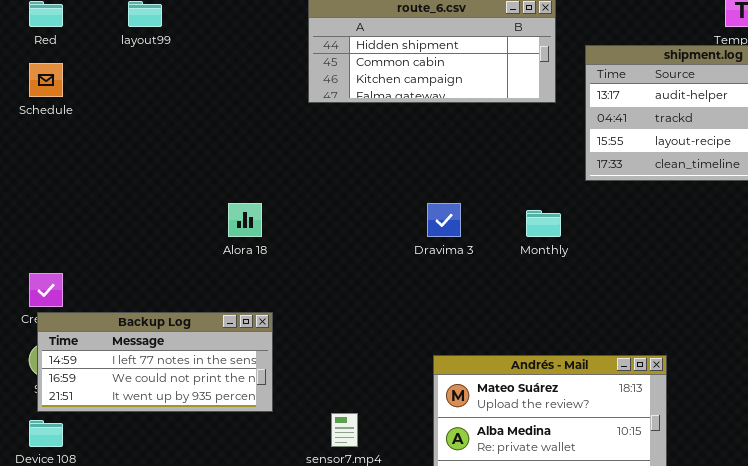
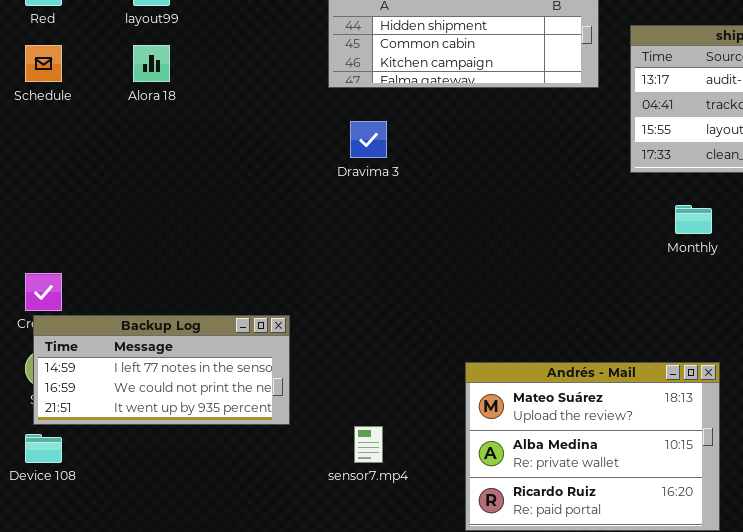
Alora 18: [228,203,262,237] -> [133,45,170,82], moved
Dravima 3: [427,203,461,237] -> [350,121,387,158], moved
Monthly: [526,210,561,237] -> [675,205,712,234], moved

